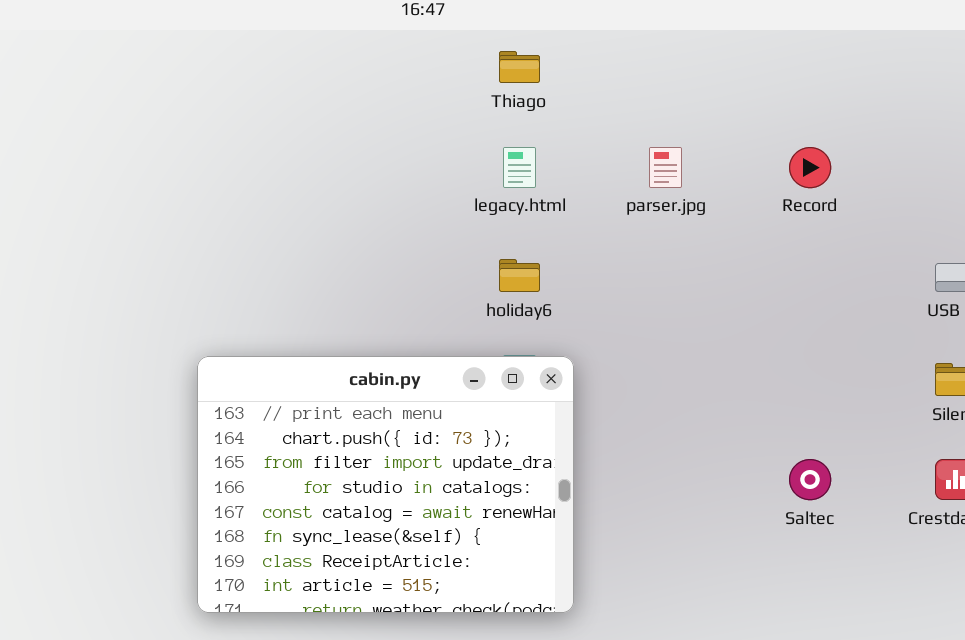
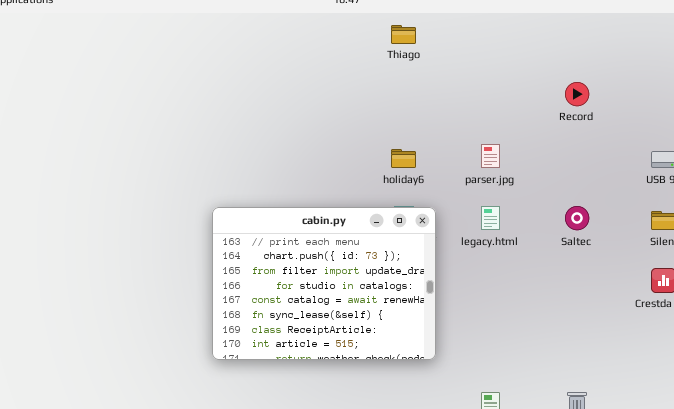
legacy.html: [503,147,536,188] -> [481,206,500,230], moved
parser.jpg: [649,147,682,188] -> [481,144,500,168], moved
Saltec: [789,459,831,500] -> [565,206,589,230], moved

